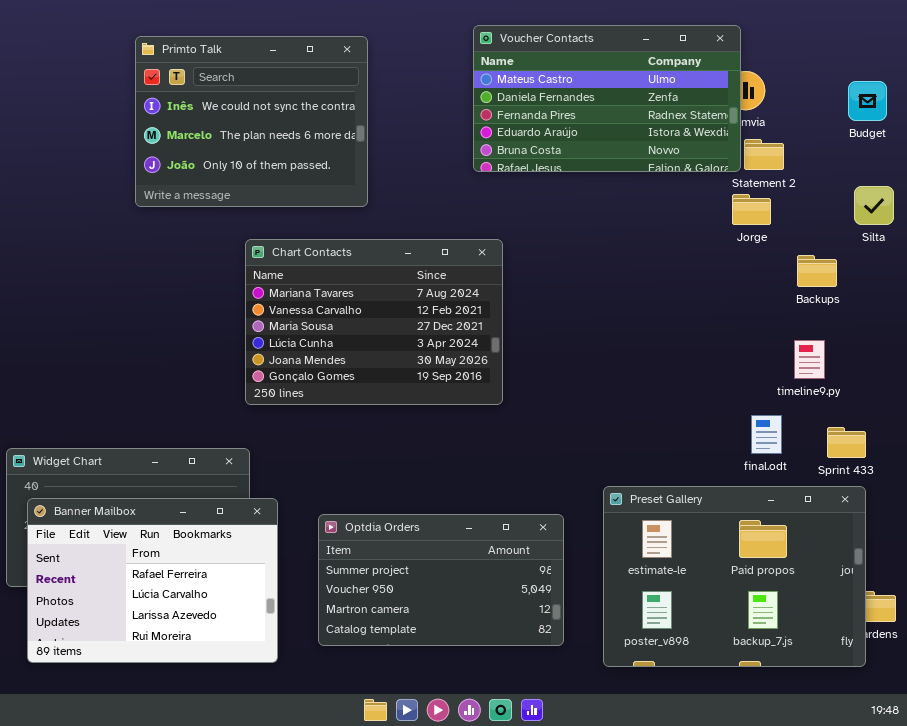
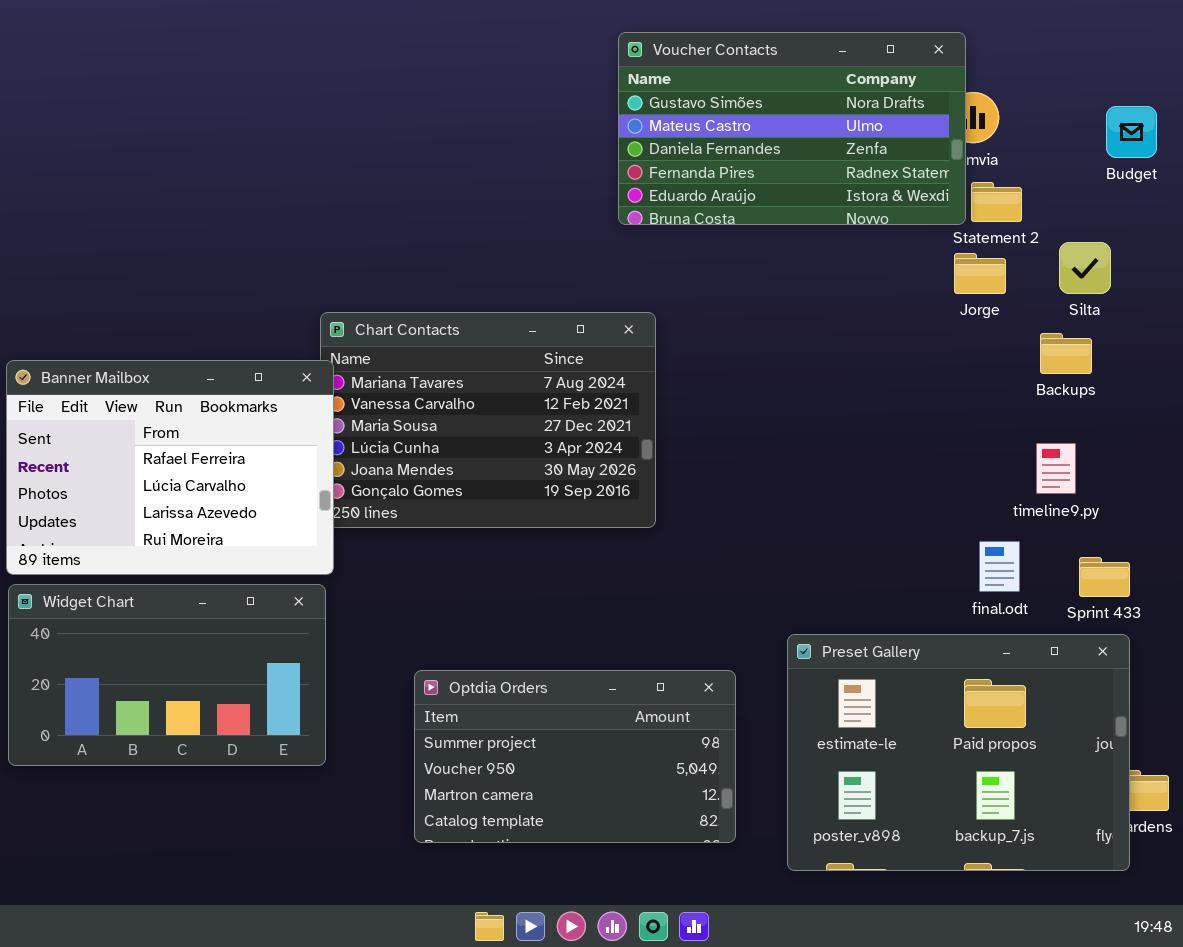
Voucher Contacts: [473,25,741,172] -> [618,32,966,225], scrolled up 1 row
Primto Talk: [135,36,368,207] -> none, closed
Silta: [854,186,894,225] -> [1059,242,1111,294], moved
Banner Mailbox: [27,498,278,663] -> [6,360,334,575], moved

